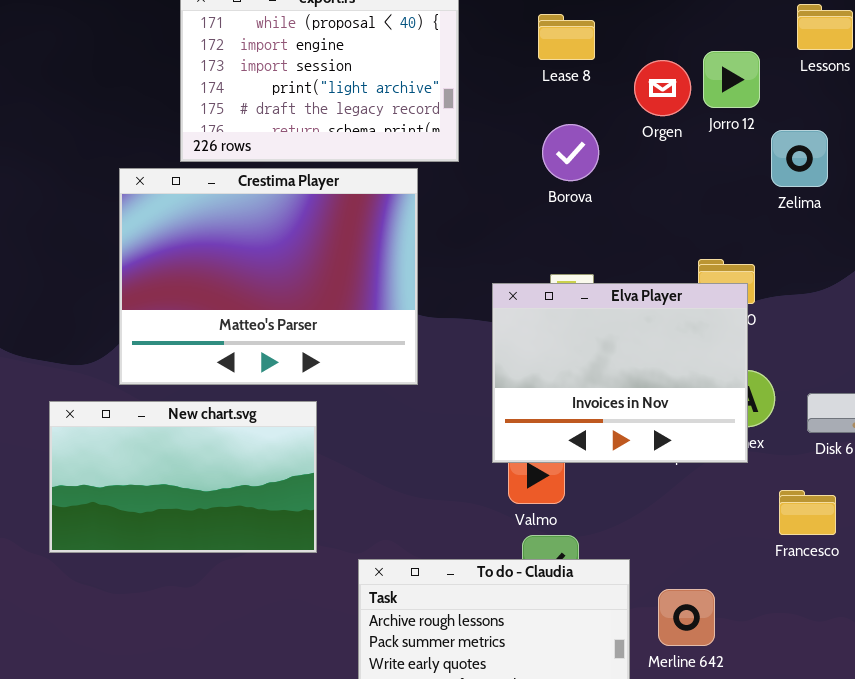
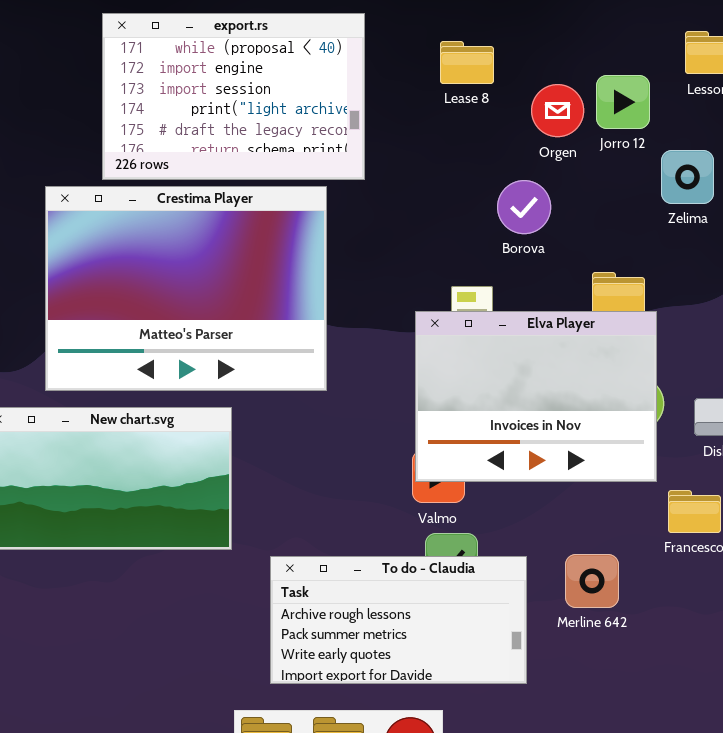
Borova: [542,124,599,181] -> [497,180,551,234], moved
Elva Player: [492,283,748,463] -> [415,311,657,482], moved
Merline 642: [658,589,715,646] -> [565,554,619,608], moved

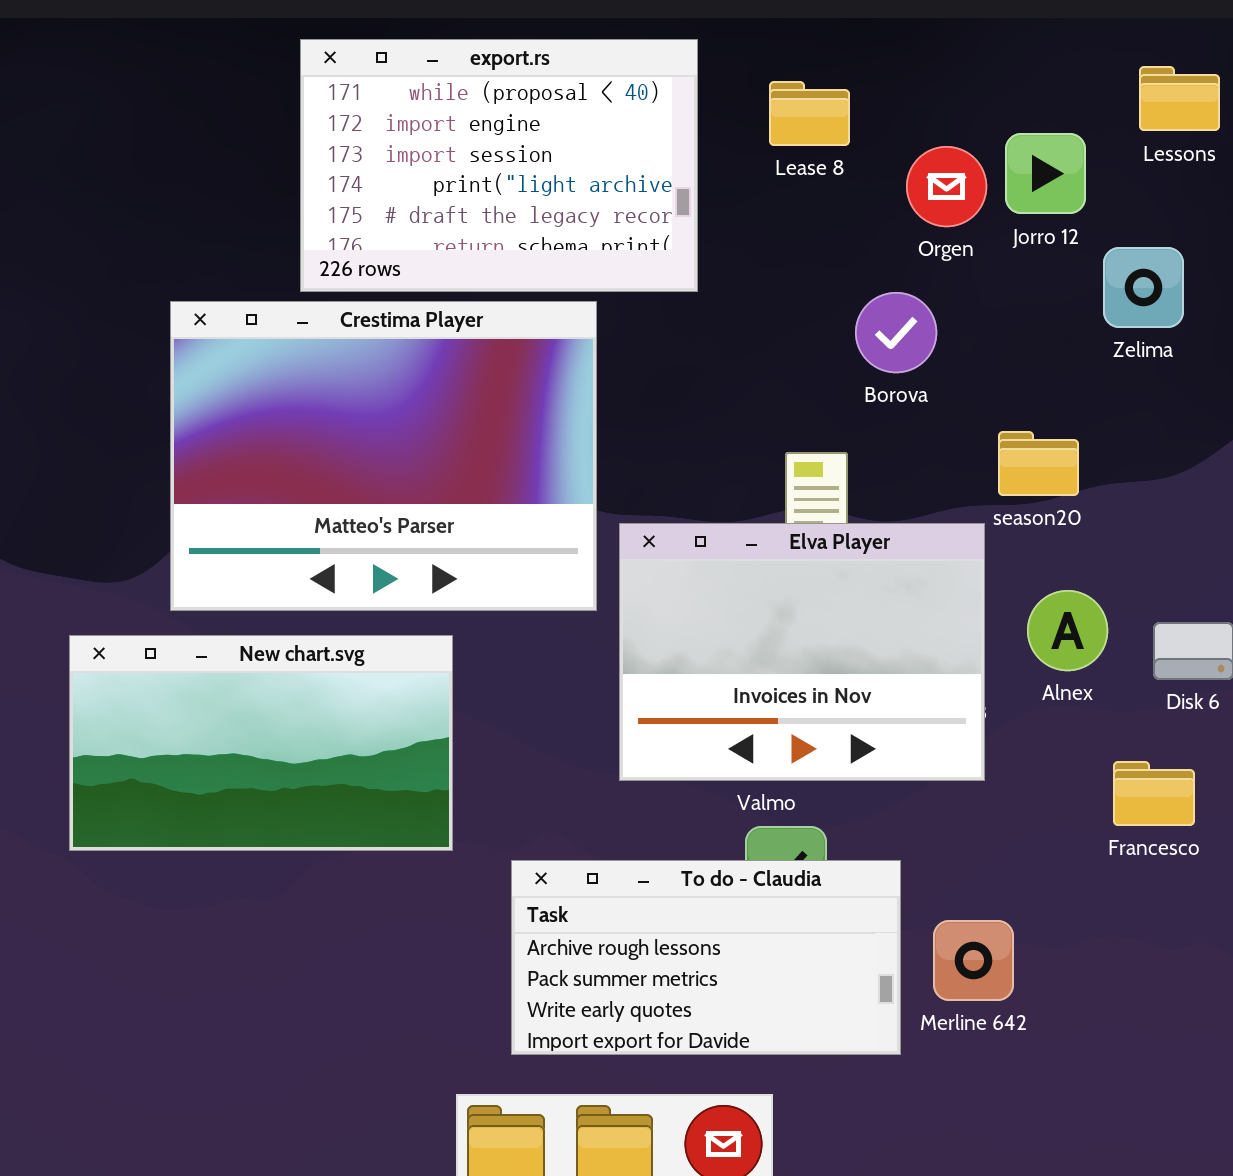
export.rs: [102,13,365,180] -> [300,39,698,292], moved
Elva Player: [415,311,657,482] -> [619,523,985,781], moved
Merline 642: [565,554,619,608] -> [933,920,1014,1001], moved

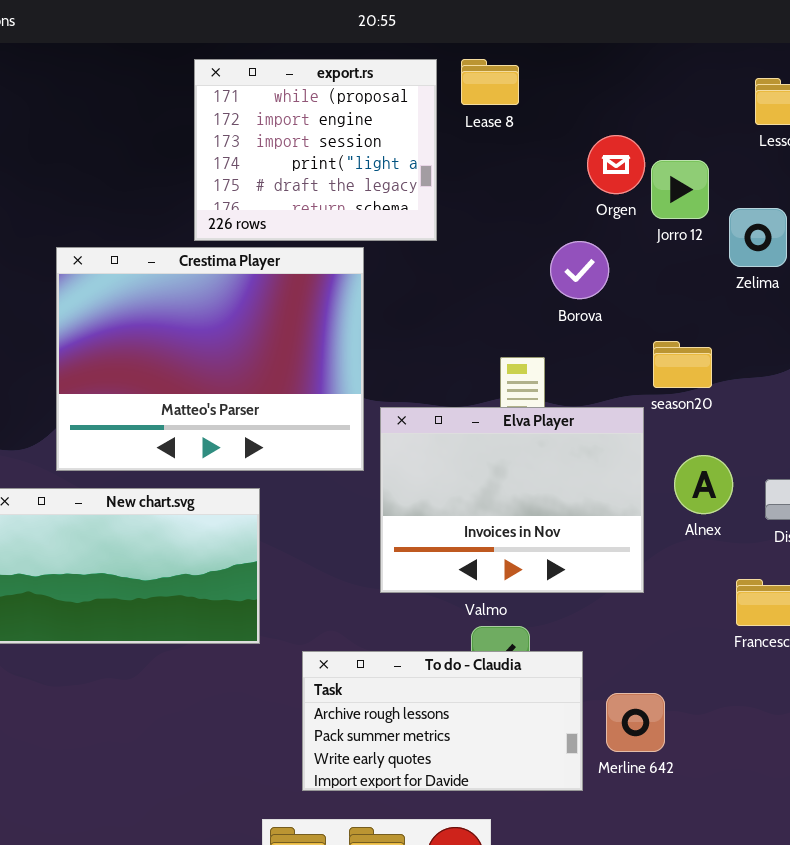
export.rs: [300,39,698,292] -> [194,59,437,241], resized
Lease 8: [769,81,850,146] -> [461,59,519,105], moved
Jorro 12: [1005,133,1086,214] -> [651,160,709,219], moved

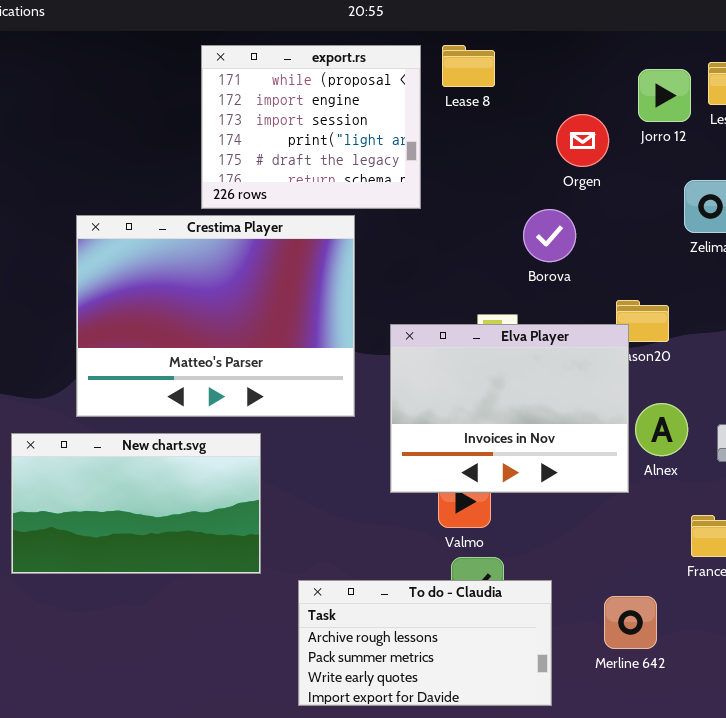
Jorro 12: [651,160,709,219] -> [638,69,691,122], moved
Elva Player: [380,407,644,593] -> [390,324,629,493], moved
Merline 642: [606,693,665,752] -> [604,596,657,649], moved

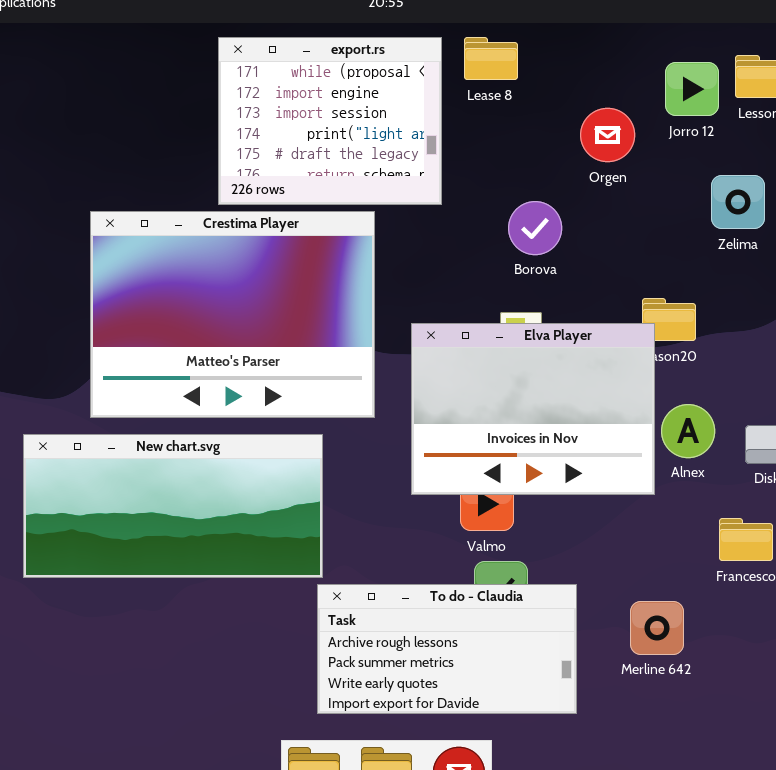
Borova: [523,209,576,262] -> [508,201,562,255], moved
New chart.svg: [11,433,261,574] -> [23,434,323,578], resized

